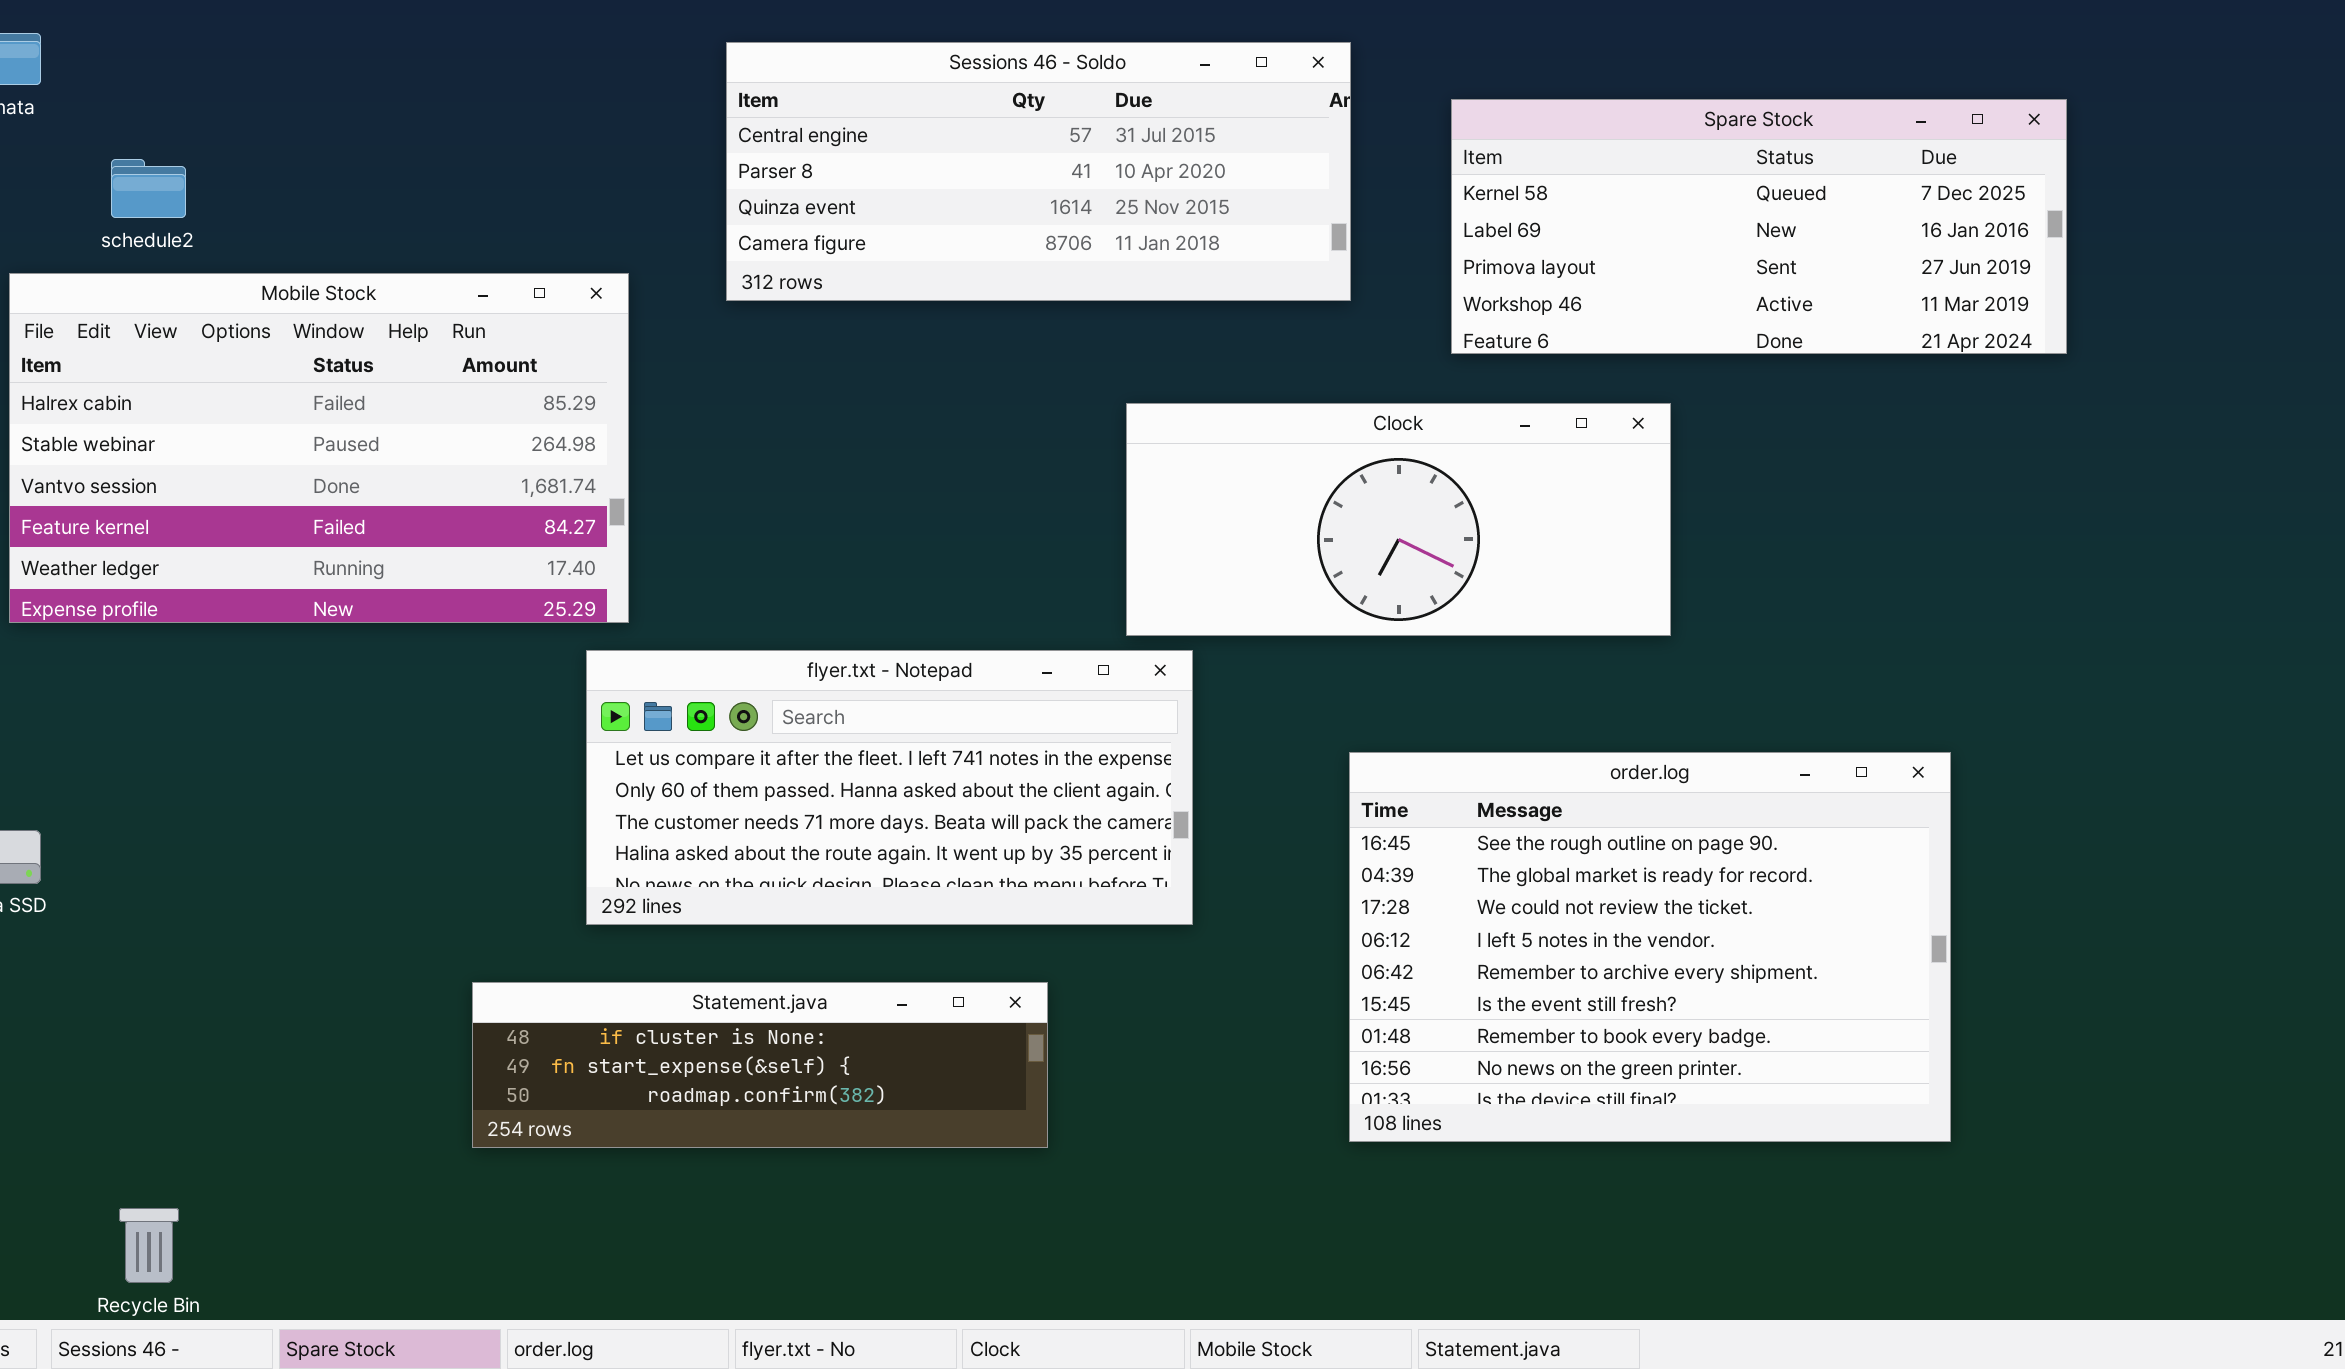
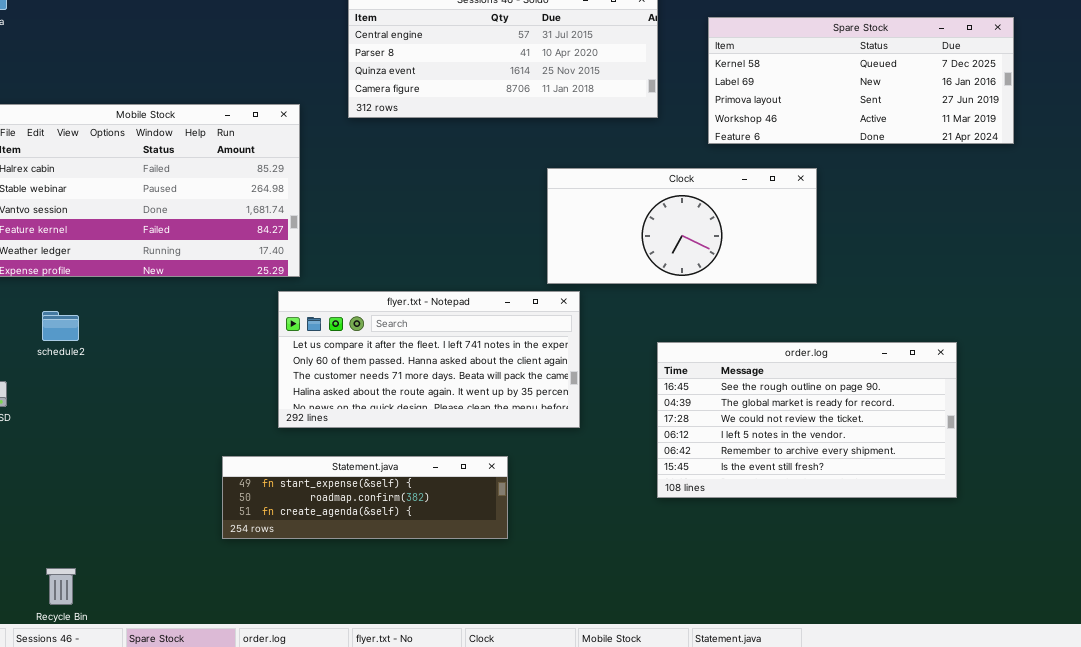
schedule2: [111,159,186,218] -> [42,311,79,341], moved
order.log: [1349,752,1951,1142] -> [657,342,957,498], resized
Statement.java: [472,982,1048,1148] -> [222,456,508,539], scrolled down 1 row

